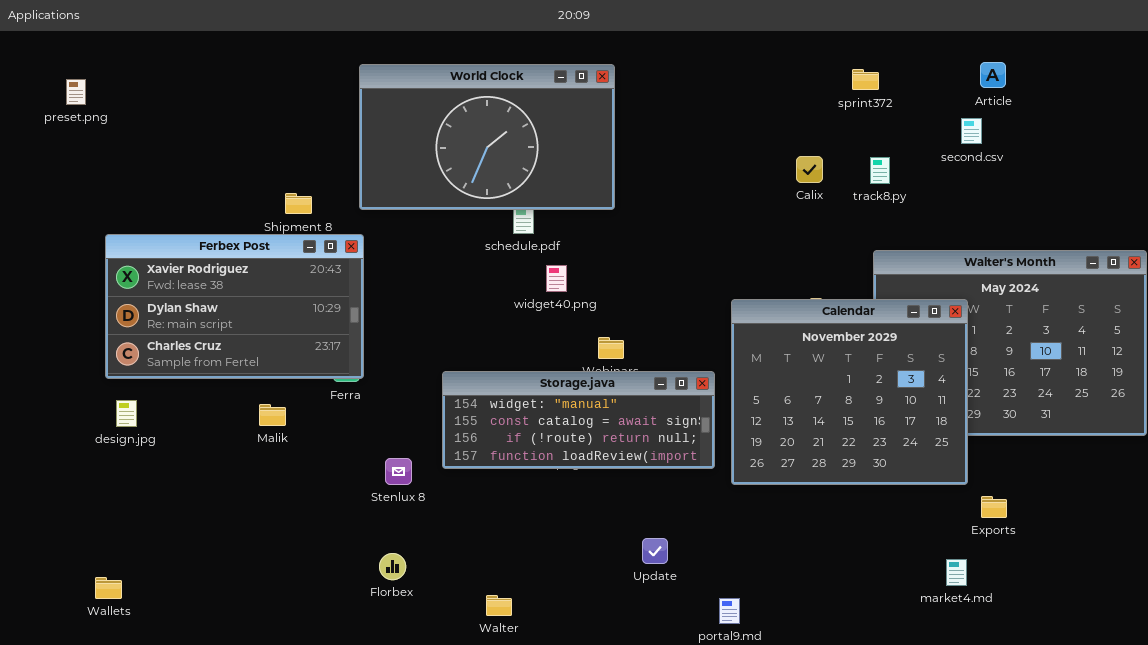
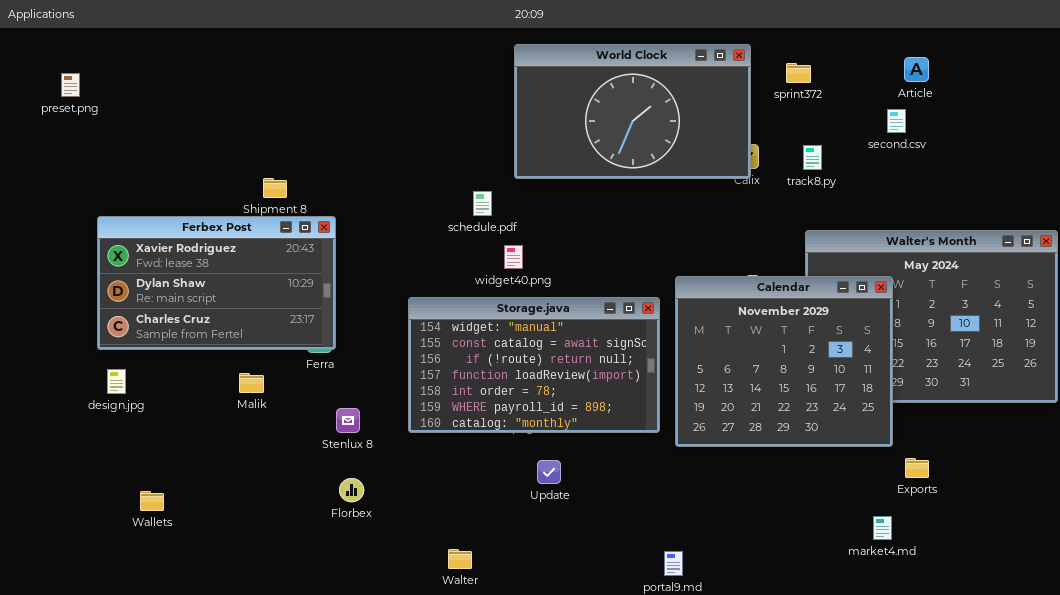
World Clock: [359,64,615,210] -> [514,44,751,179], moved
Storage.java: [442,371,715,469] -> [408,297,660,433], resized
Stenlux 8: [385,458,412,485] -> [336,408,360,433], moved
Update: [642,538,668,564] -> [537,460,561,484], moved
Florbex: [379,553,406,580] -> [339,478,364,502], moved
Wallets: [95,577,122,599] -> [140,491,164,511], moved

